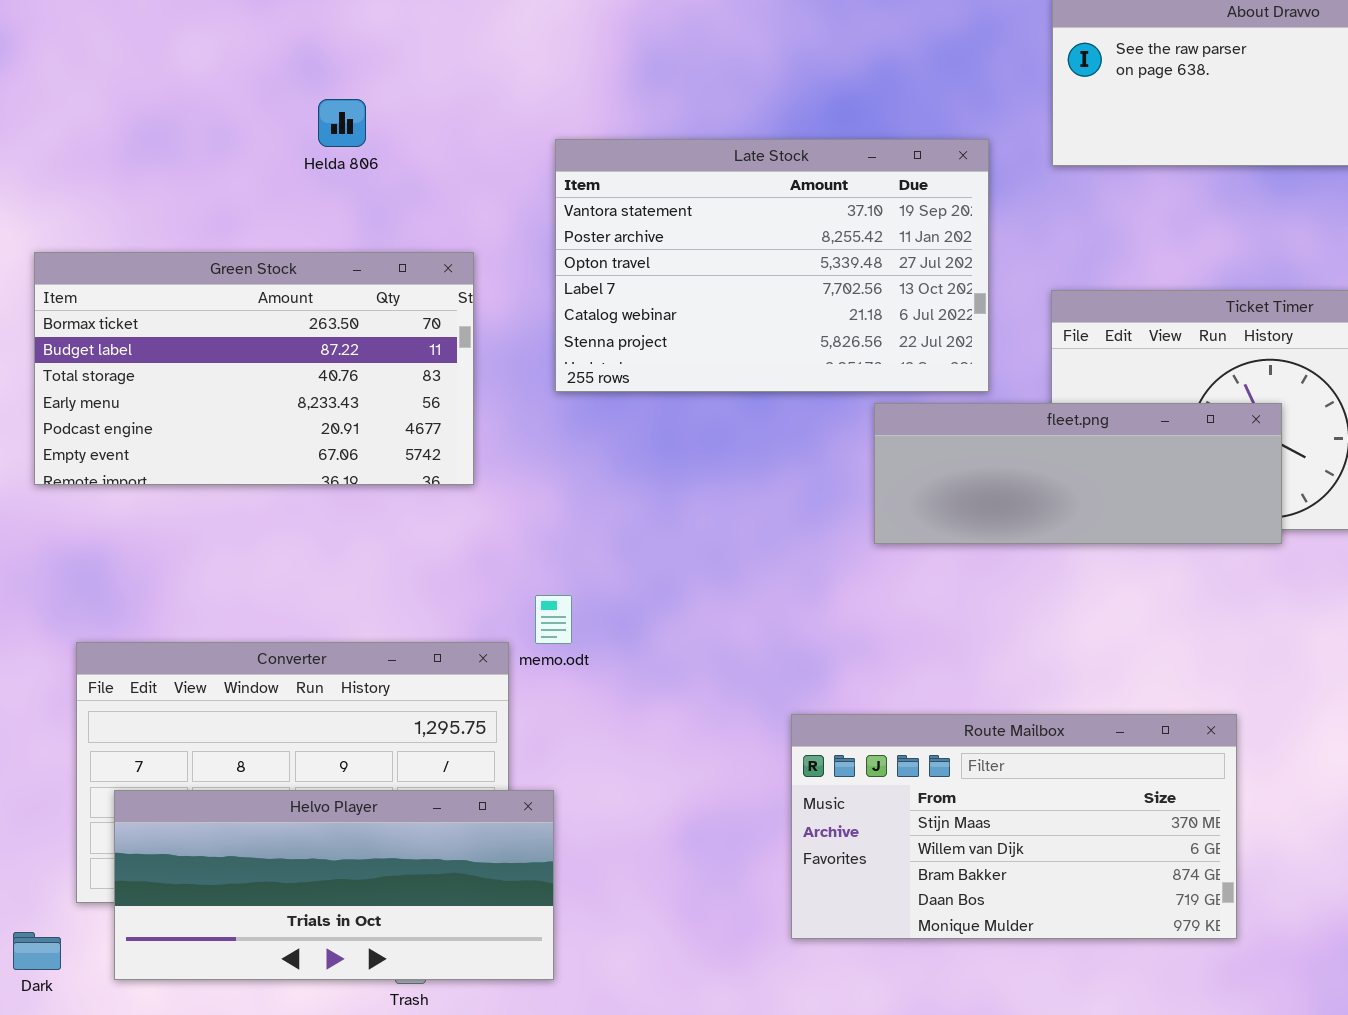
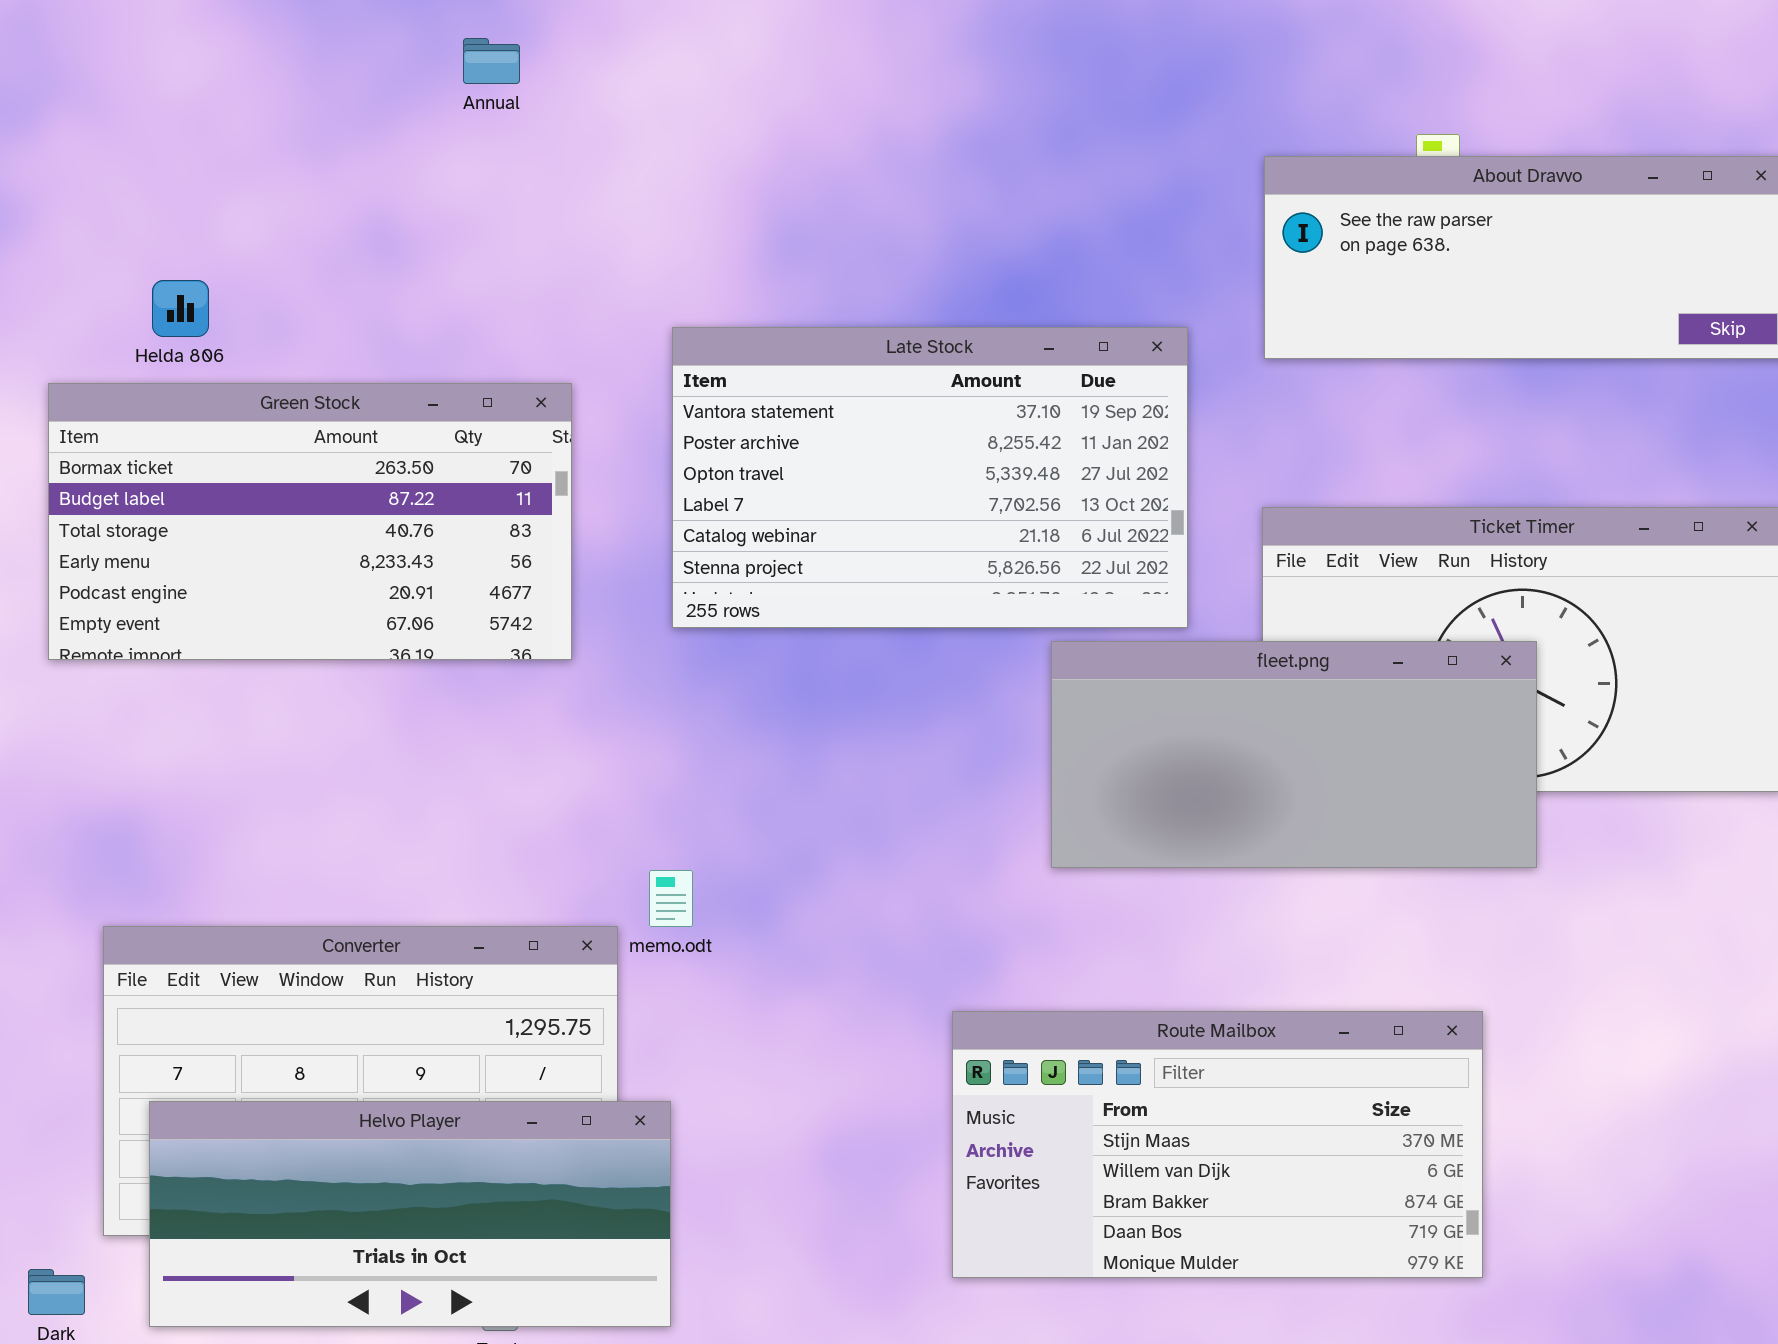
Helda 806: [318,99,366,147] -> [152,280,209,337], moved
Green Stock: [34,252,474,485] -> [48,383,572,660], moved
fleet.png: [874,403,1282,544] -> [1051,641,1537,868], resized

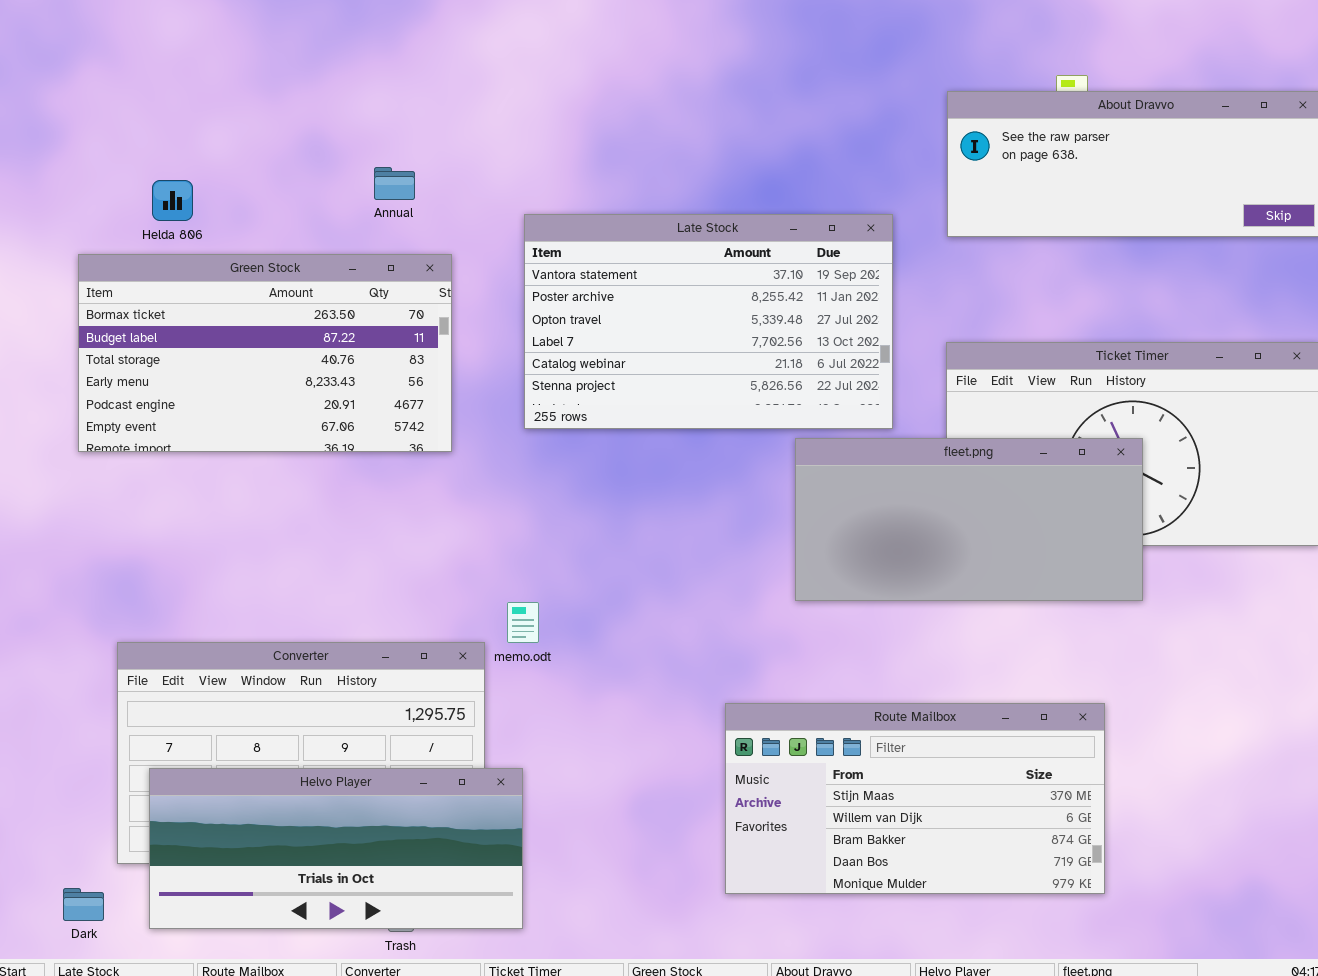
Annual: [463,38,520,84] -> [374,167,415,200], moved

